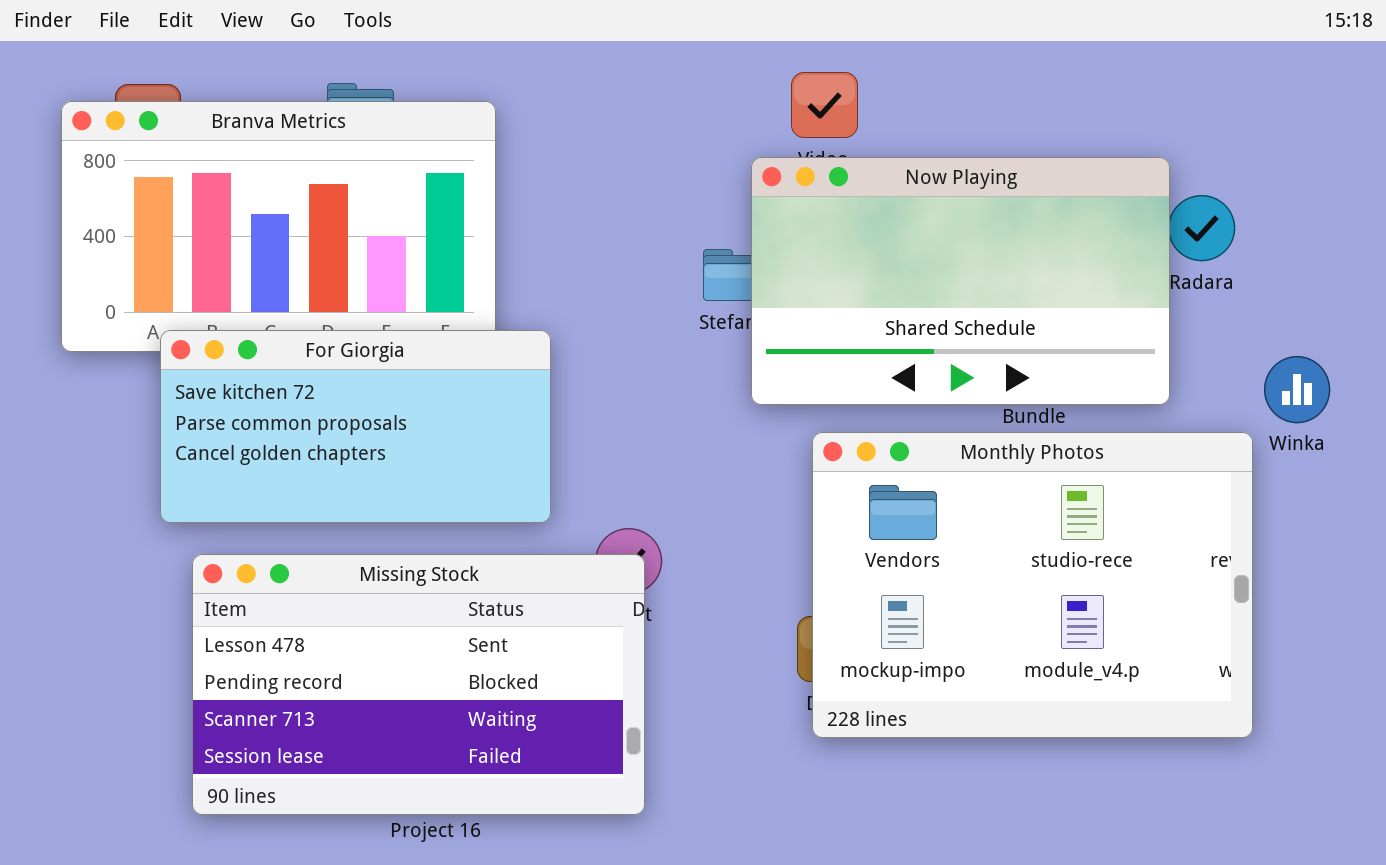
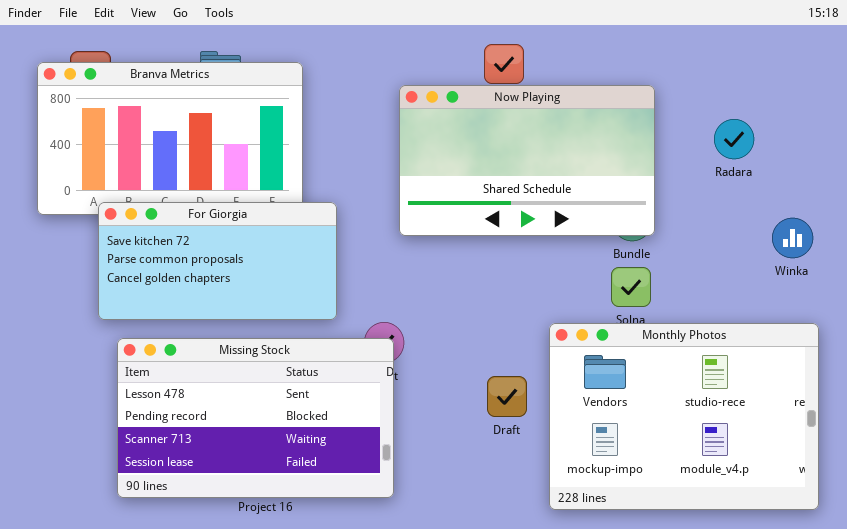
Now Playing: [751,157,1170,405] -> [399,85,655,236], moved
Monthly Photos: [812,432,1253,738] -> [549,323,819,510], moved

